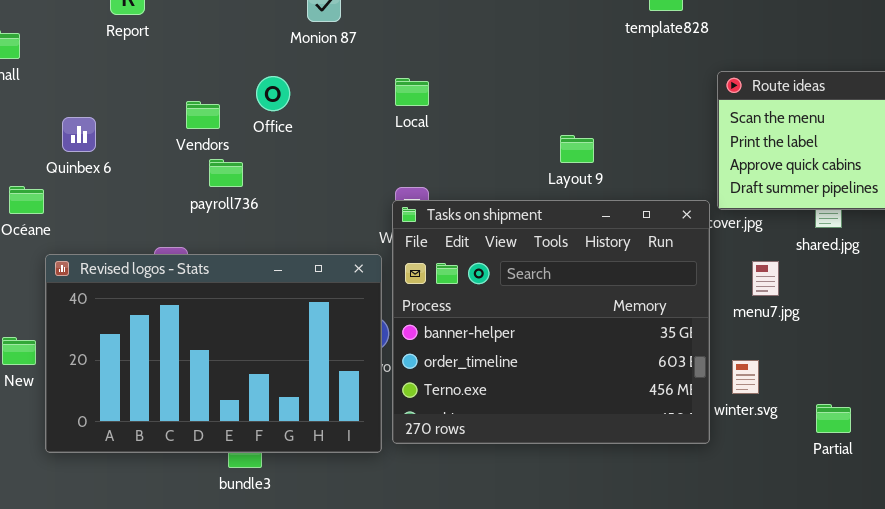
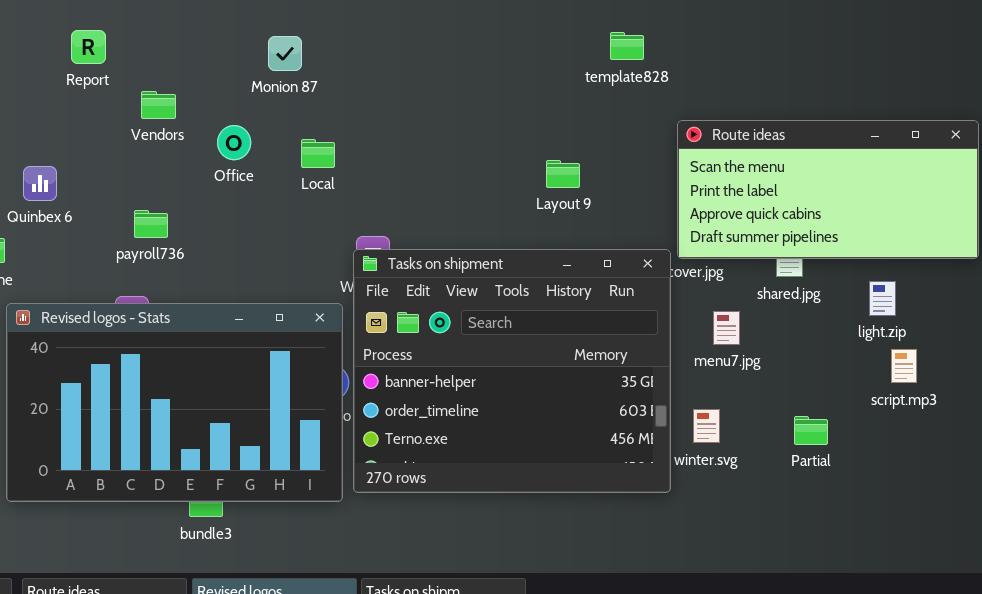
Local: [395,78,429,106] -> [301,139,335,168], moved
Vendors: [186,101,220,129] -> [141,91,176,119], moved
Layout 9: [560,135,594,163] -> [546,160,580,188], moved
payroll736: [209,159,243,187] -> [134,210,168,238], moved
Partial: [816,404,851,433] -> [794,416,828,445], moved

